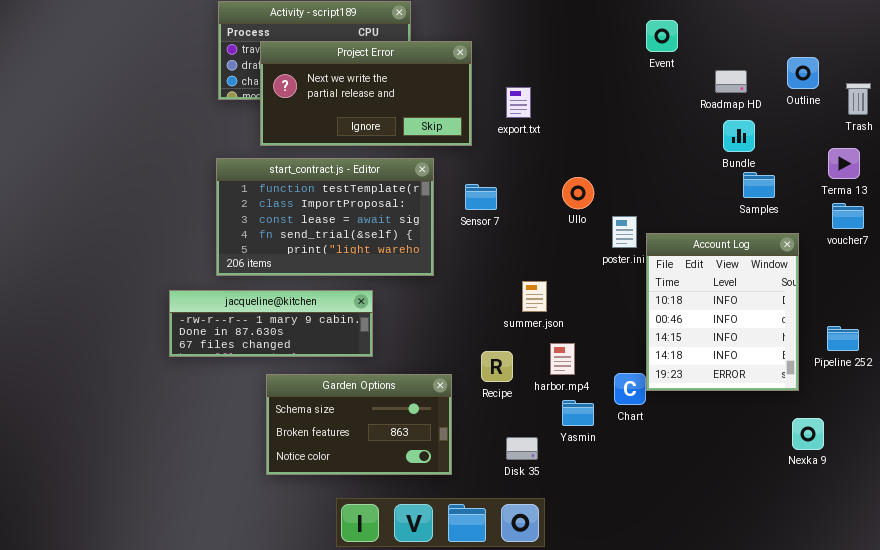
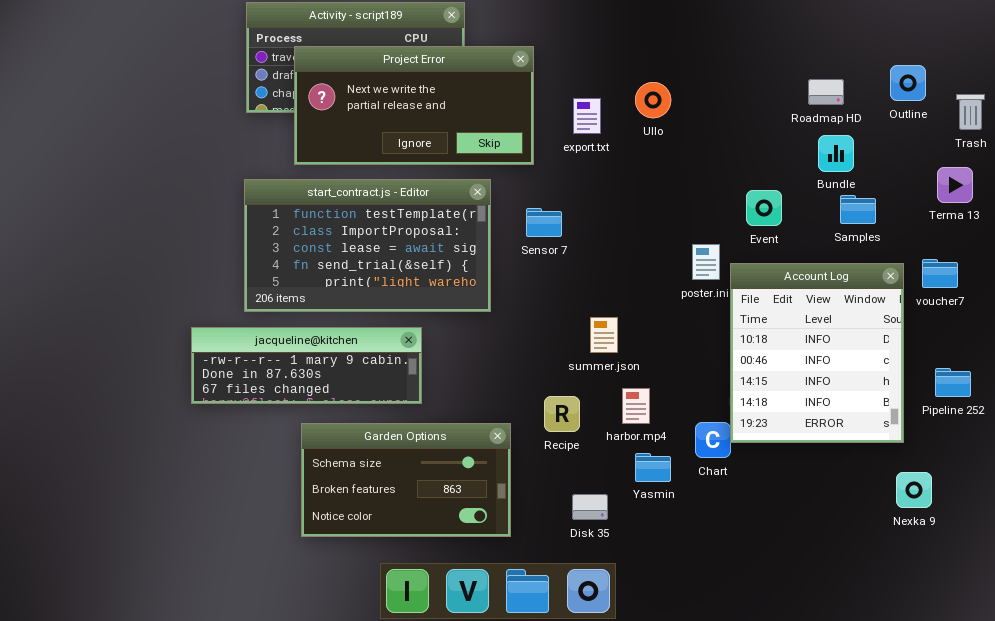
Event: [646,20,678,52] -> [746,190,782,226], moved
Ullo: [562,177,594,209] -> [635,82,671,118], moved
voucher7: [832,203,864,229] -> [922,259,958,288], moved

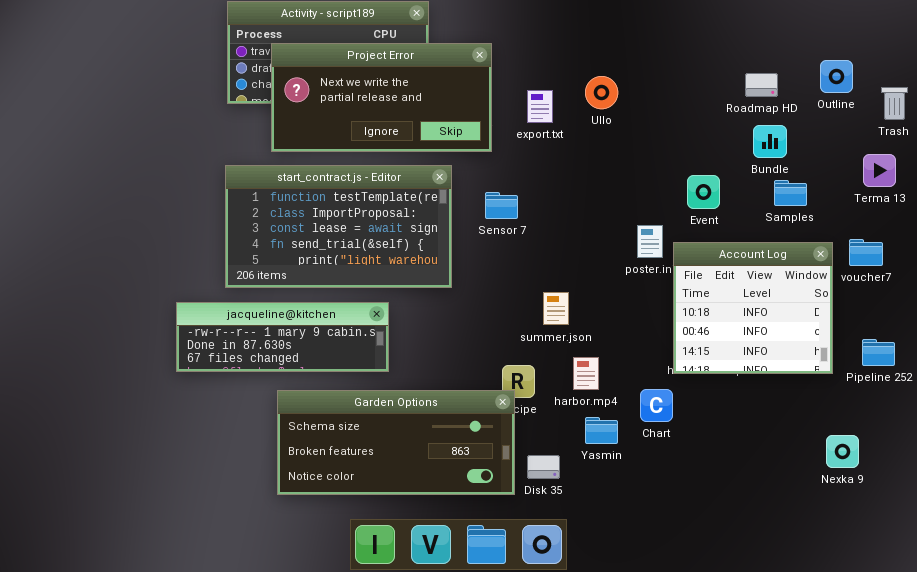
Account Log: [730,263,904,443] -> [673,242,833,374], resized
Garden Options: [301,423,511,537] -> [277,390,515,495], resized

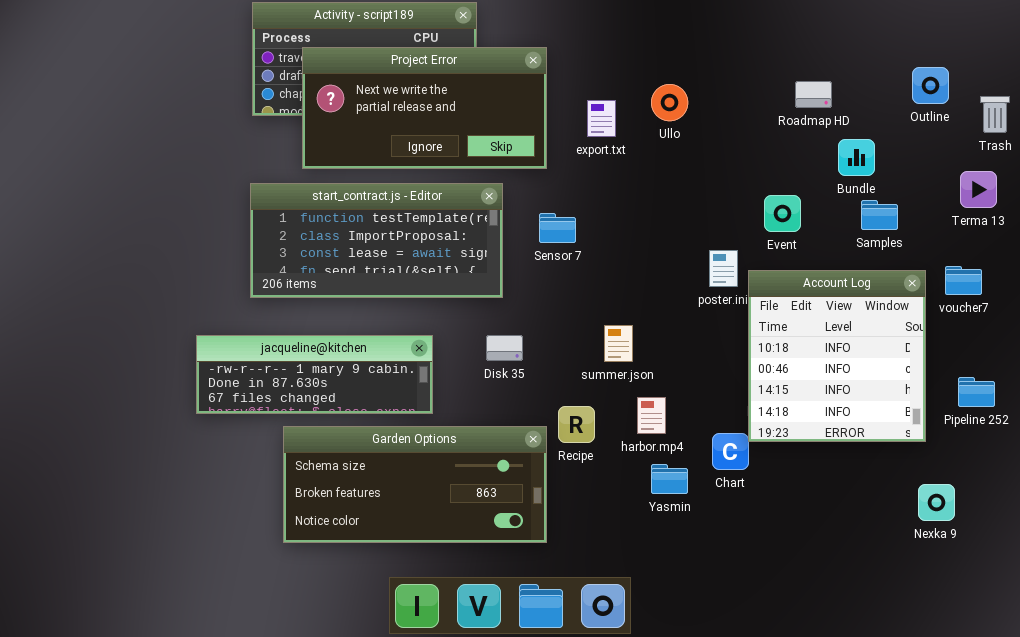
Roadmap HD: [745,73,778,97] -> [795,81,832,108], moved
start_contract.js - Editor: [225,165,452,288] -> [250,183,503,298], resized
Account Log: [673,242,833,374] -> [748,270,926,442], resized
Garden Options: [277,390,515,495] -> [283,426,547,543], moved
Disk 35: [527,455,560,479] -> [486,335,523,361], moved

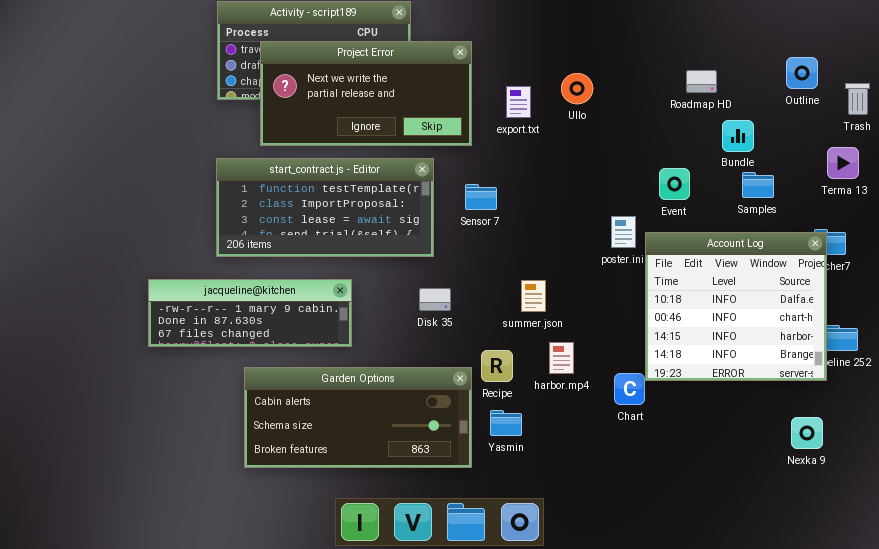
Account Log: [748,270,926,442] -> [645,232,827,381], resized
jacqueline@kitchen: [196,335,433,414] -> [148,279,352,347], moved
Garden Options: [283,426,547,543] -> [244,367,472,468], scrolled up 1 row
Yasmin: [651,464,688,494] -> [490,410,522,436], moved

